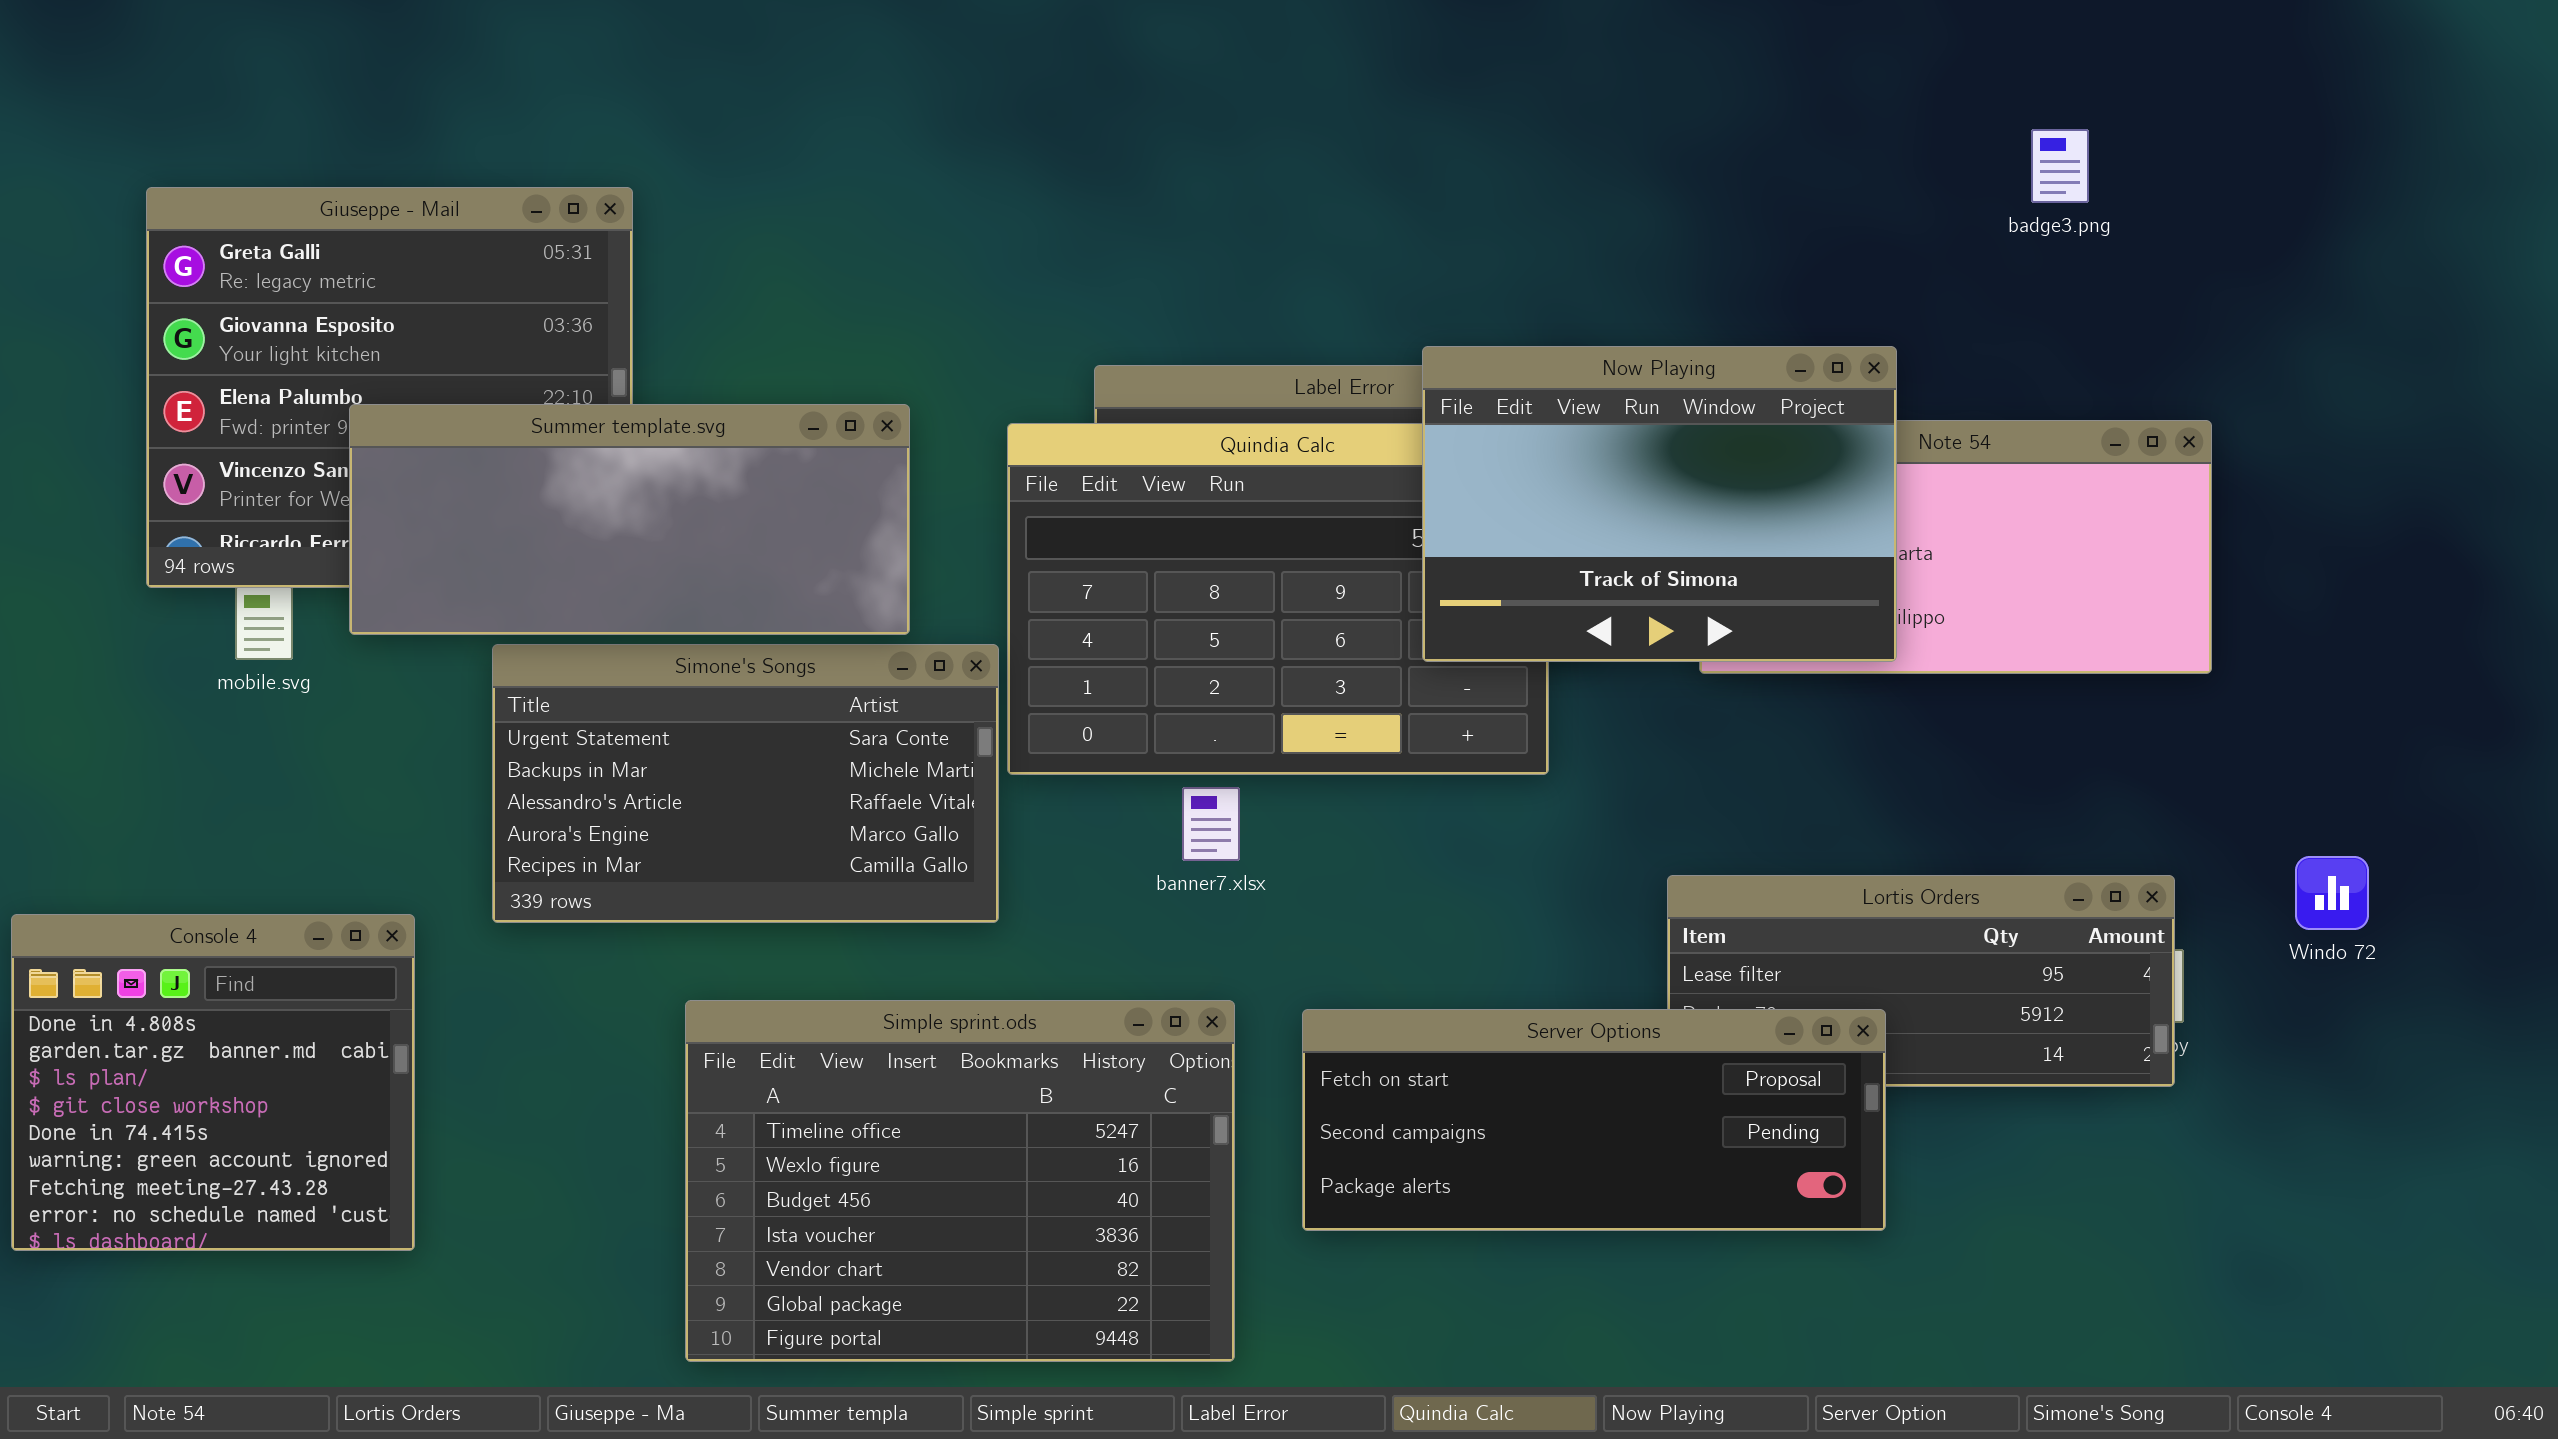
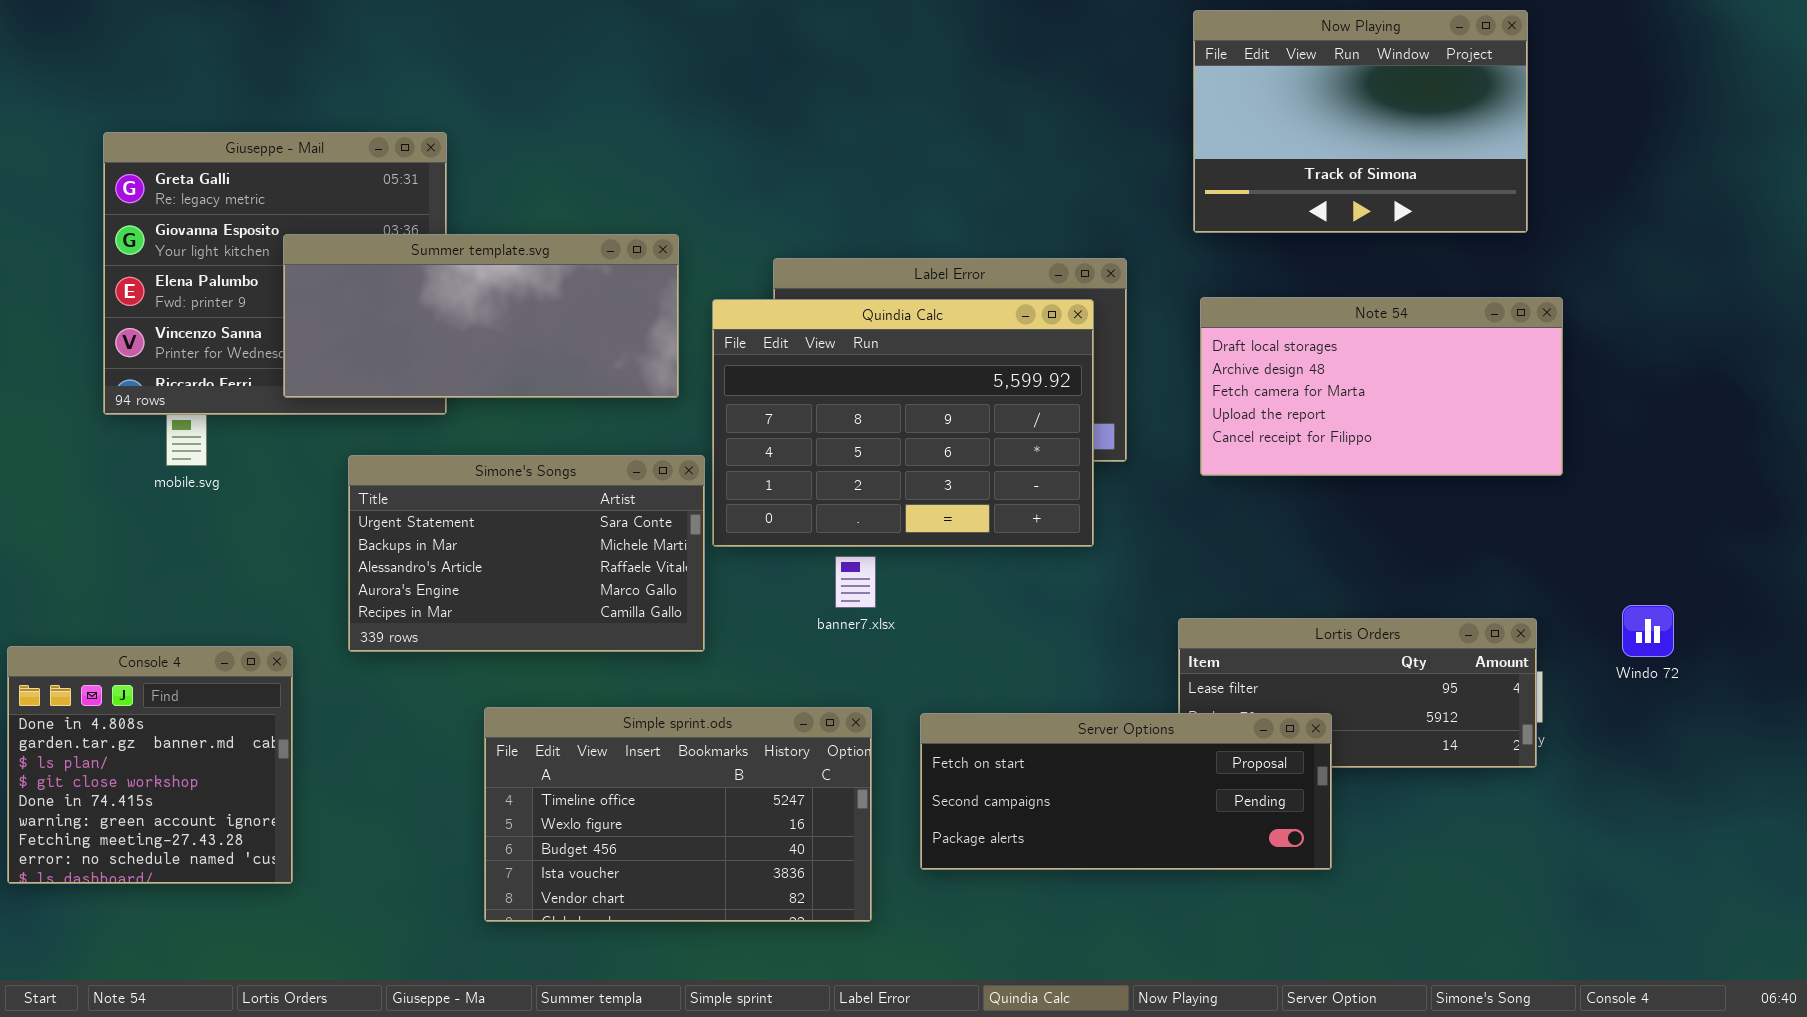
Now Playing: [1422,346,1897,662] -> [1193,10,1528,233], moved
Summer template.svg: [349,404,910,635] -> [283,234,679,398], moved
Simple sprint.ods: [685,1000,1235,1362] -> [484,707,872,922], resized

